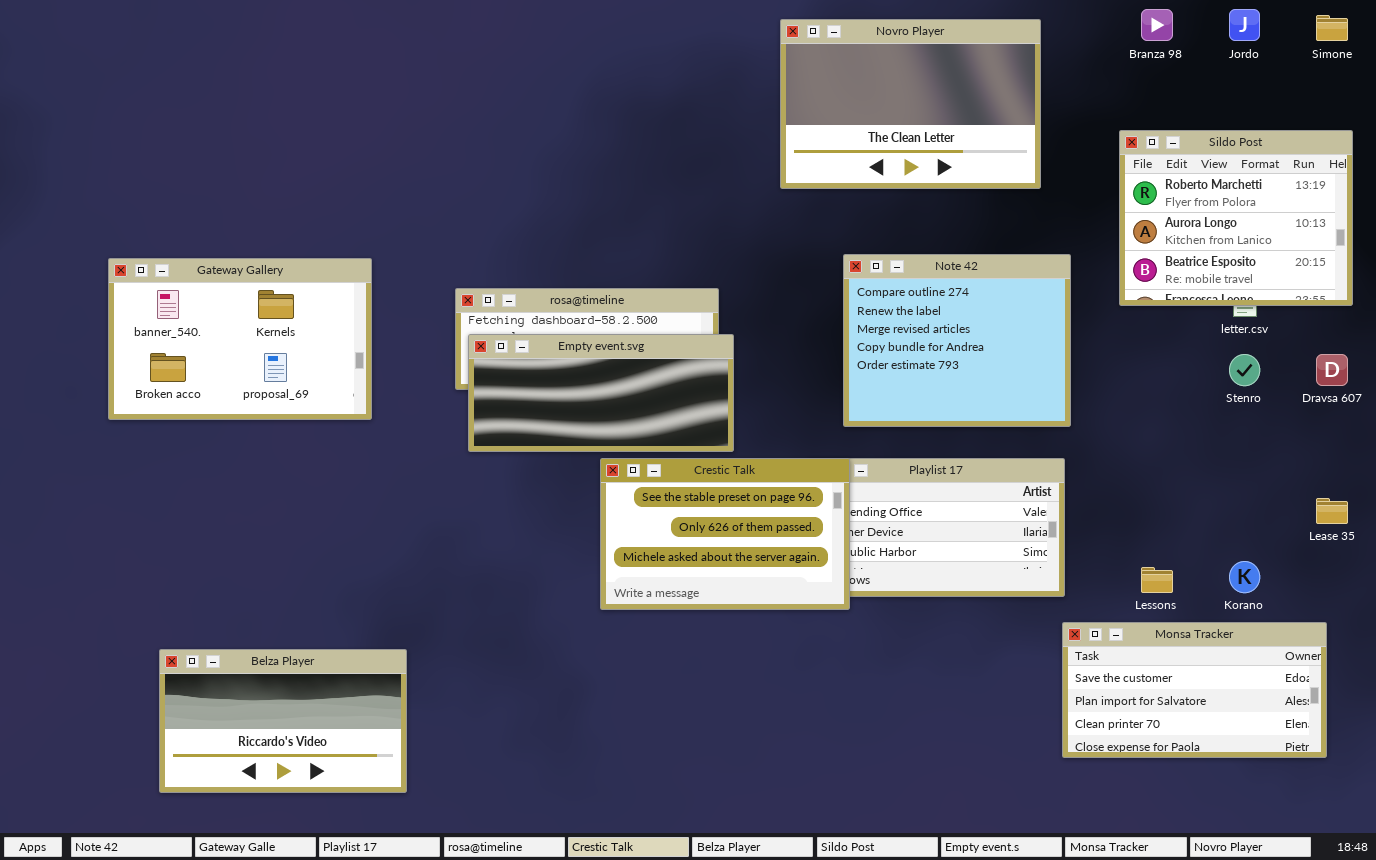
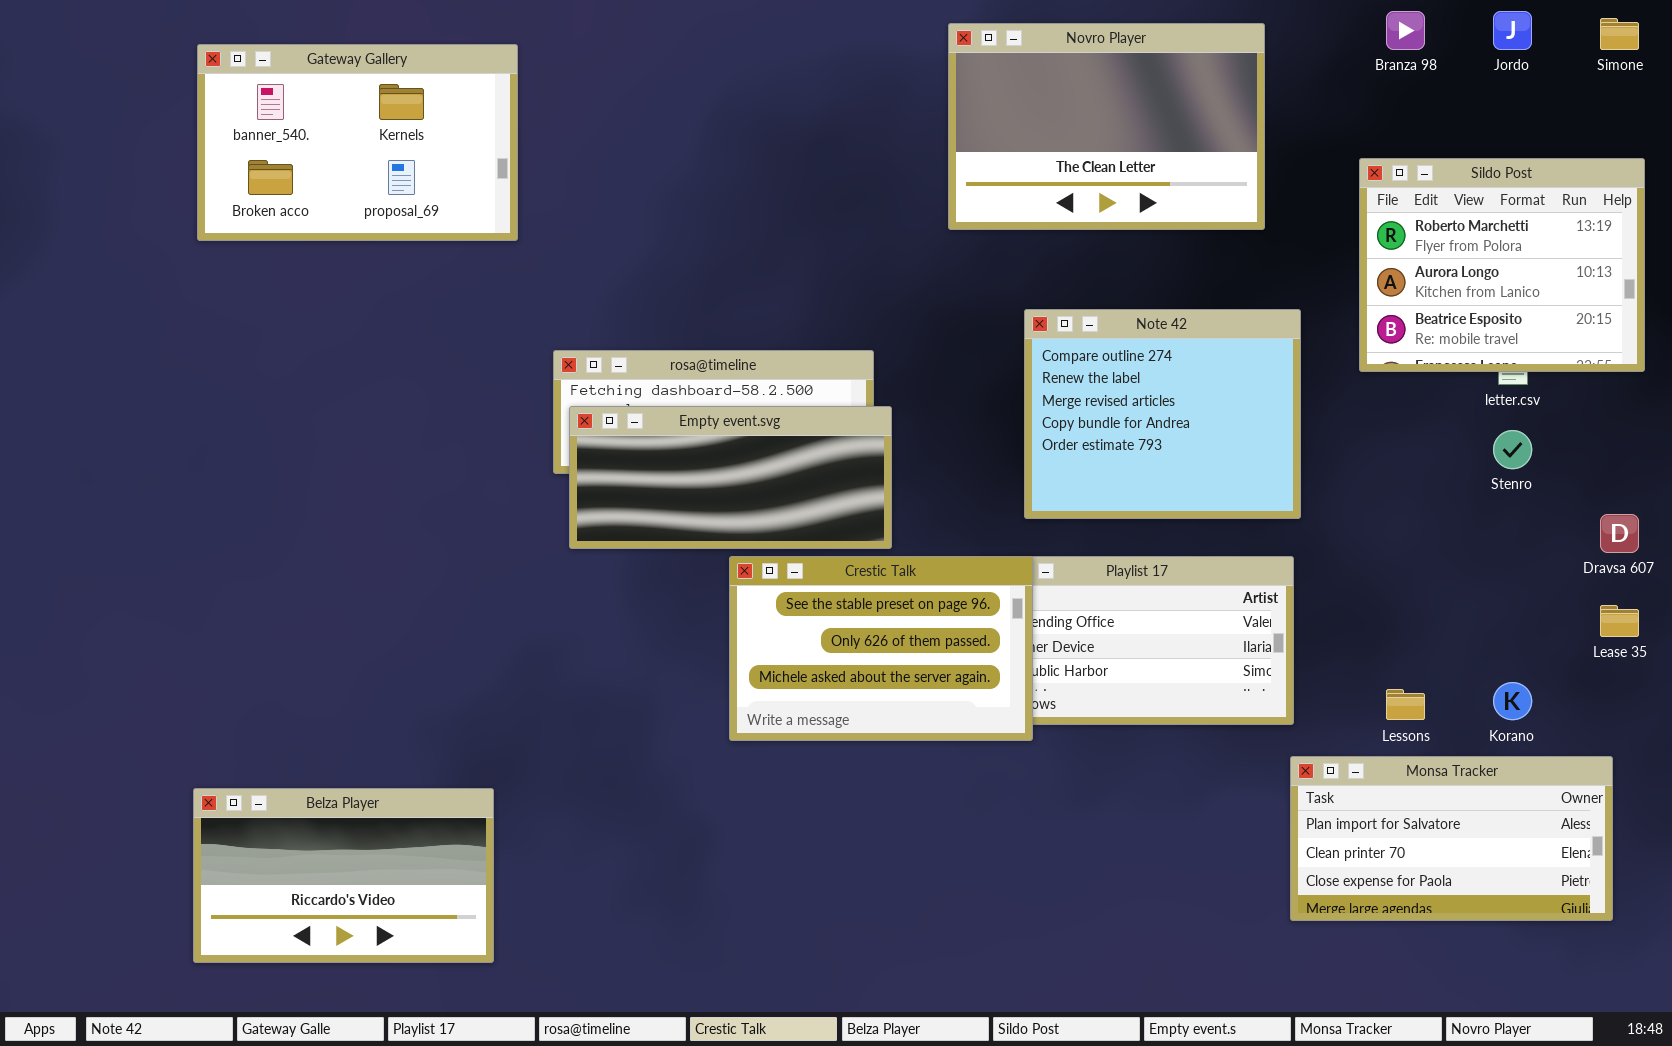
Gateway Gallery: [108,258,372,420] -> [197,44,518,241], moved
Dravsa 607: [1316,354,1348,386] -> [1600,514,1639,553], moved
Monsa Tracker: [1062,622,1327,758] -> [1290,756,1613,921], scrolled down 1 row

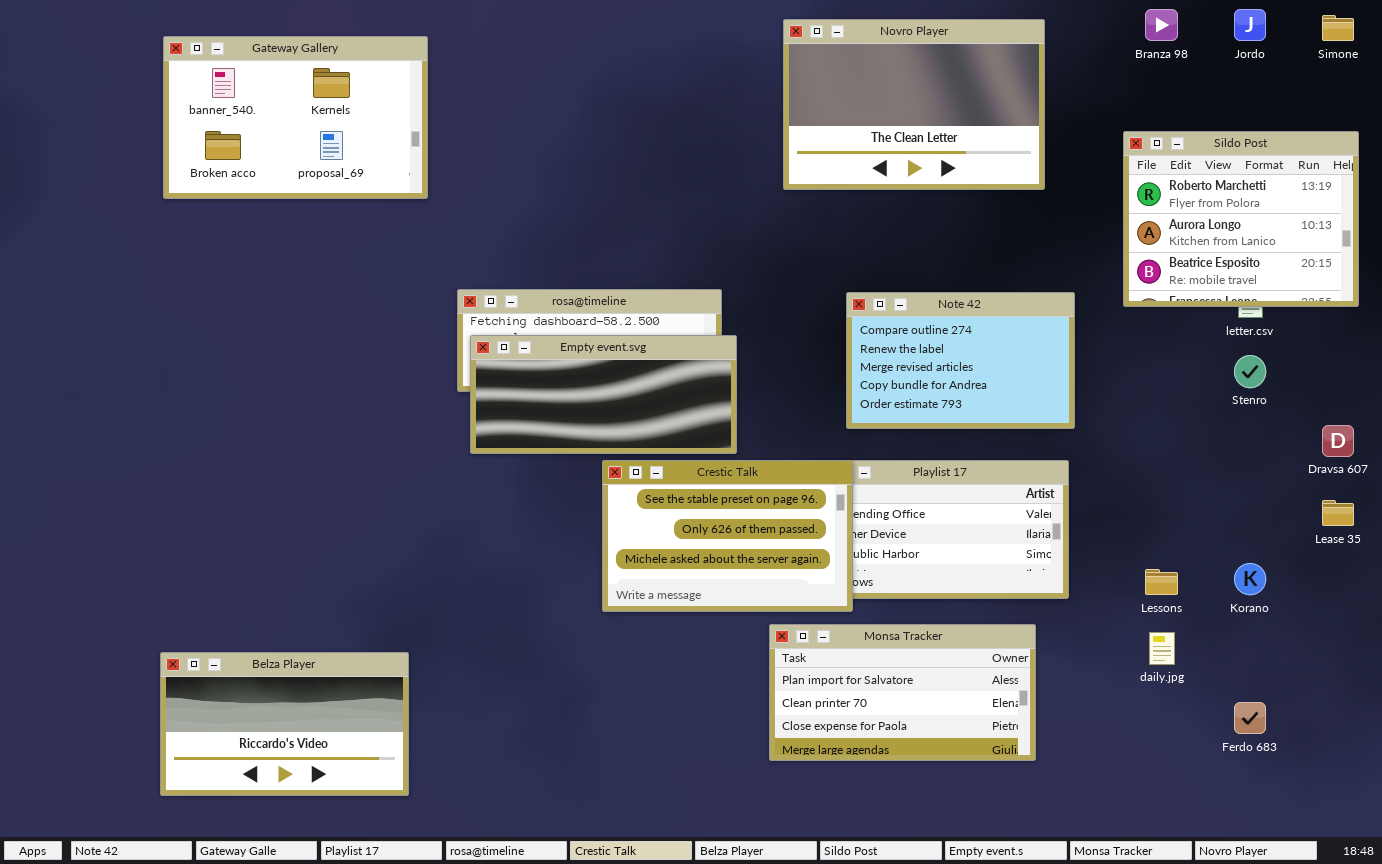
Note 42: [1024,309,1301,519] -> [846,292,1075,429], resized
Monsa Tracker: [1290,756,1613,921] -> [769,624,1036,761], moved

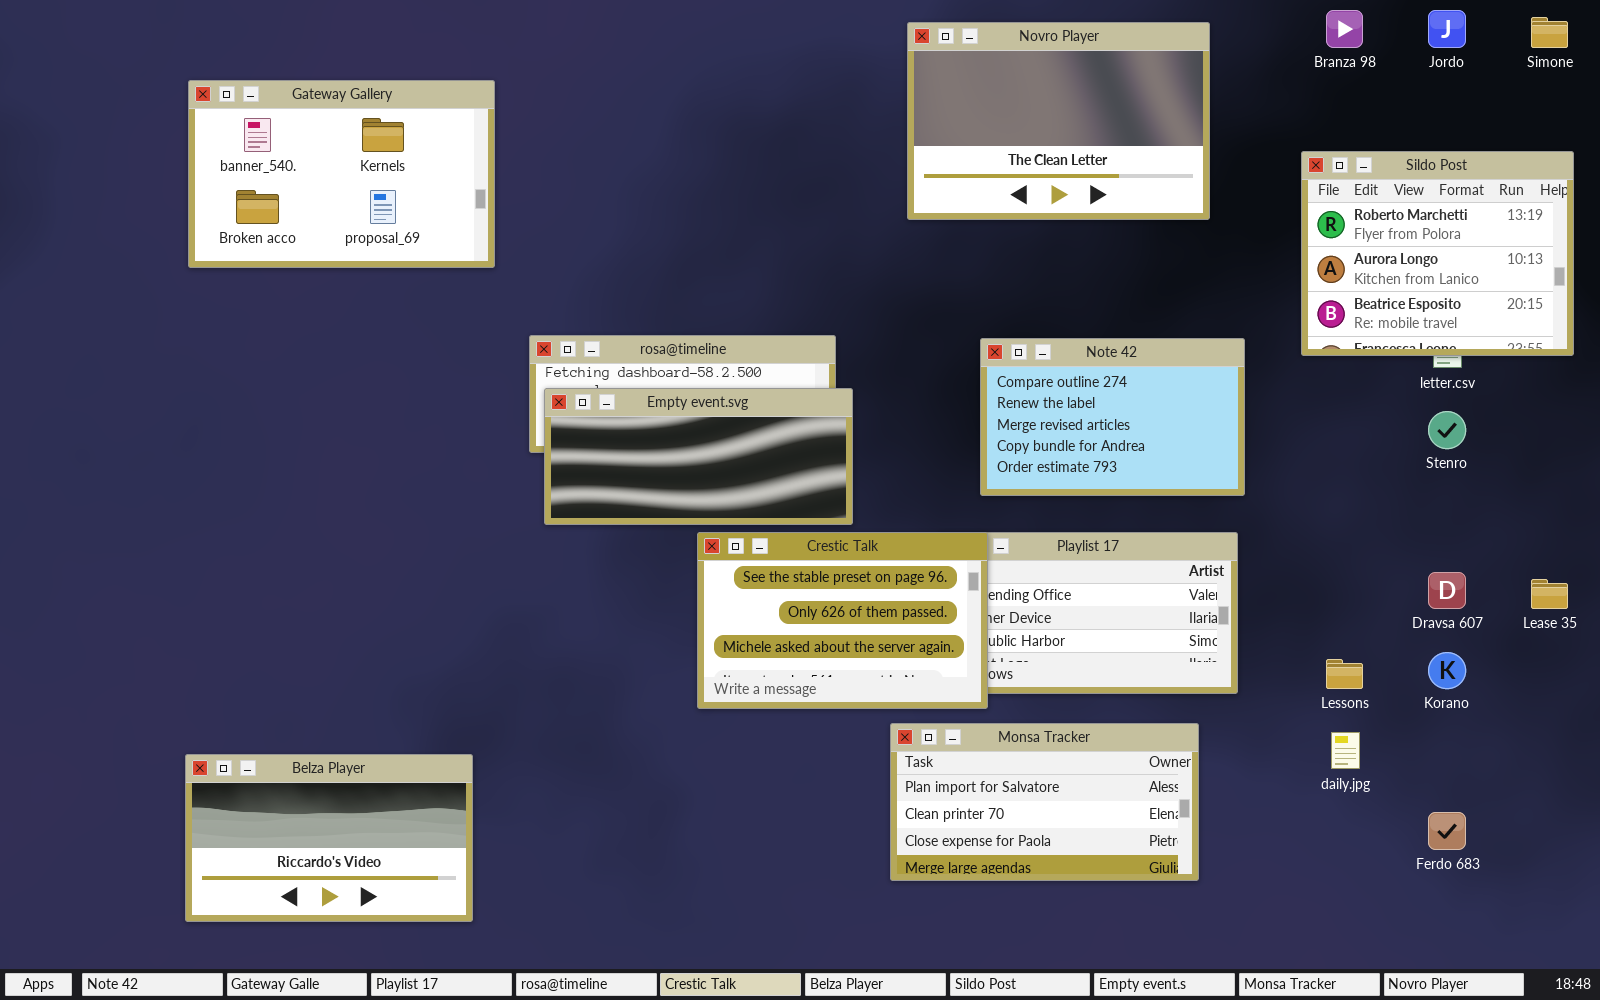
Gateway Gallery: [163,36,428,199] -> [188,80,495,268], moved
Dravsa 607: [1322,425,1354,457] -> [1428,572,1466,609], moved

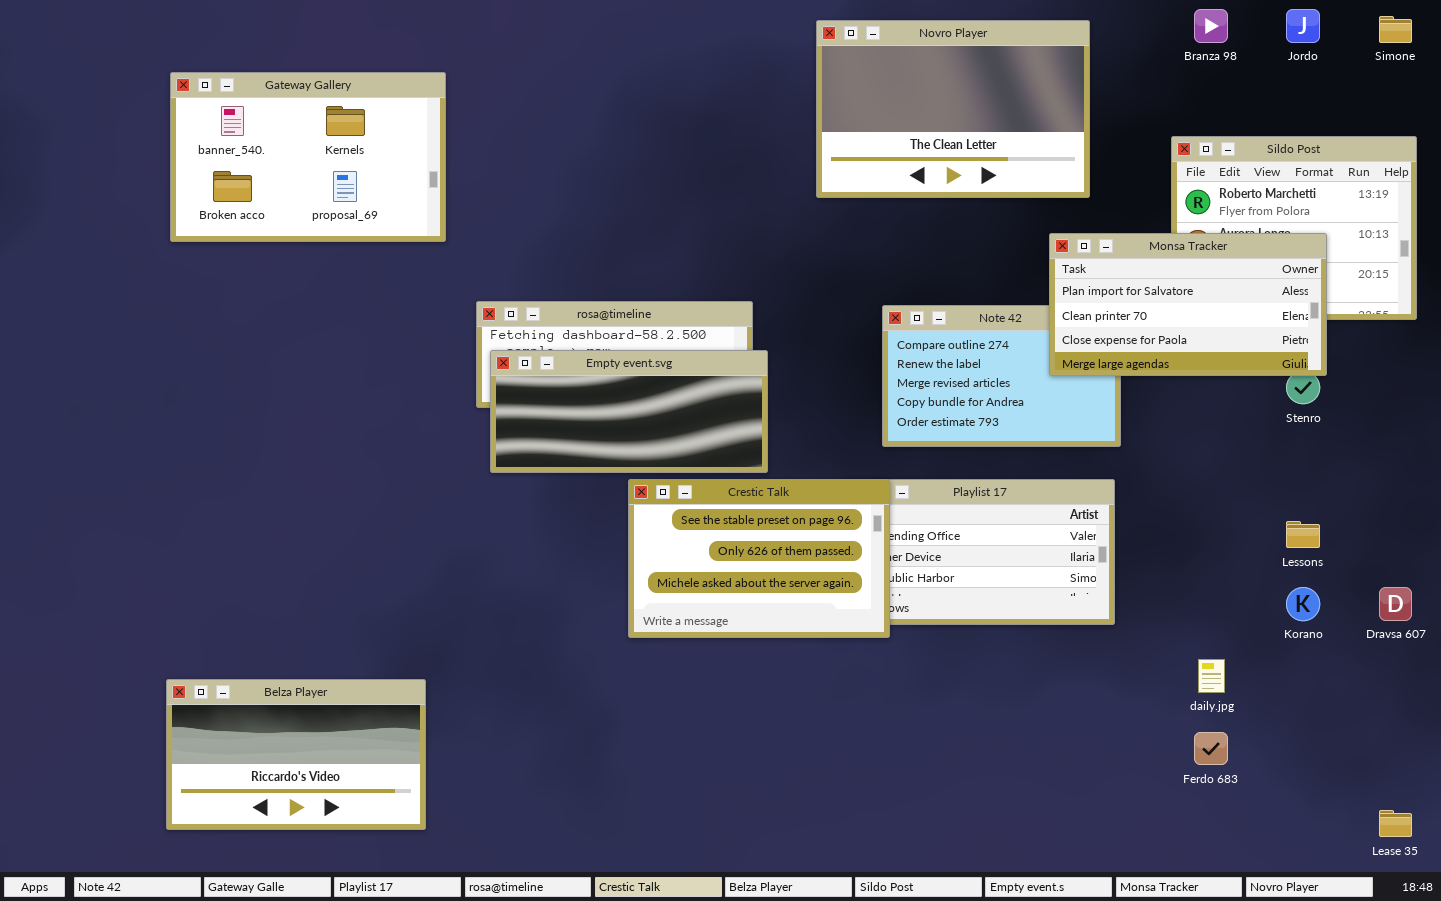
Dravsa 607: [1428,572,1466,609] -> [1379,587,1412,621], moved
Lease 35: [1531,579,1568,609] -> [1379,810,1412,837], moved
Lessons: [1326,659,1363,689] -> [1286,521,1320,548], moved
Monsa Tracker: [890,723,1199,881] -> [1049,233,1327,376], moved
Ferdo 683: [1428,812,1466,850] -> [1194,732,1228,765], moved

